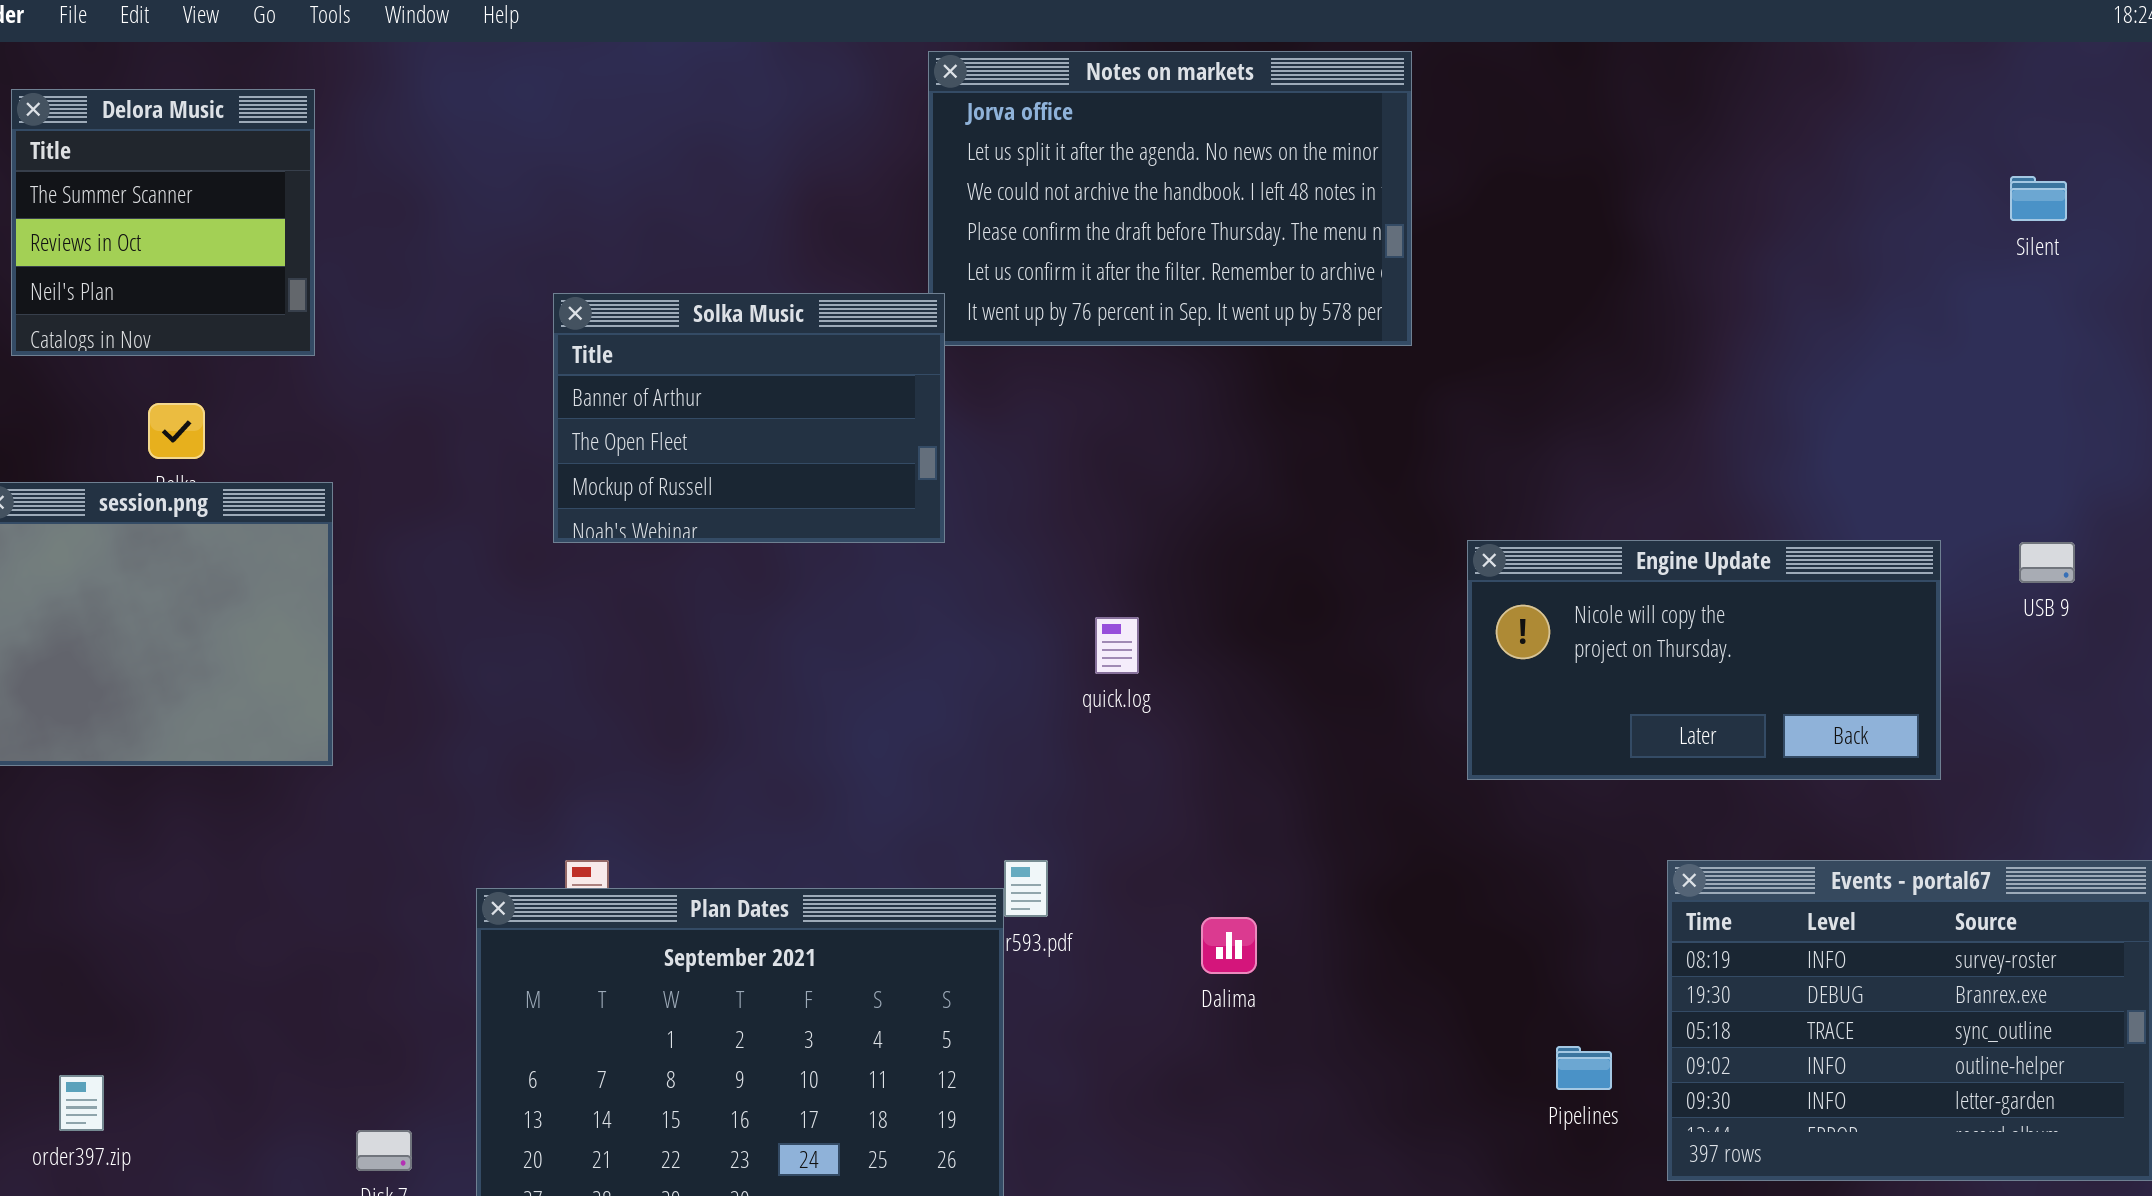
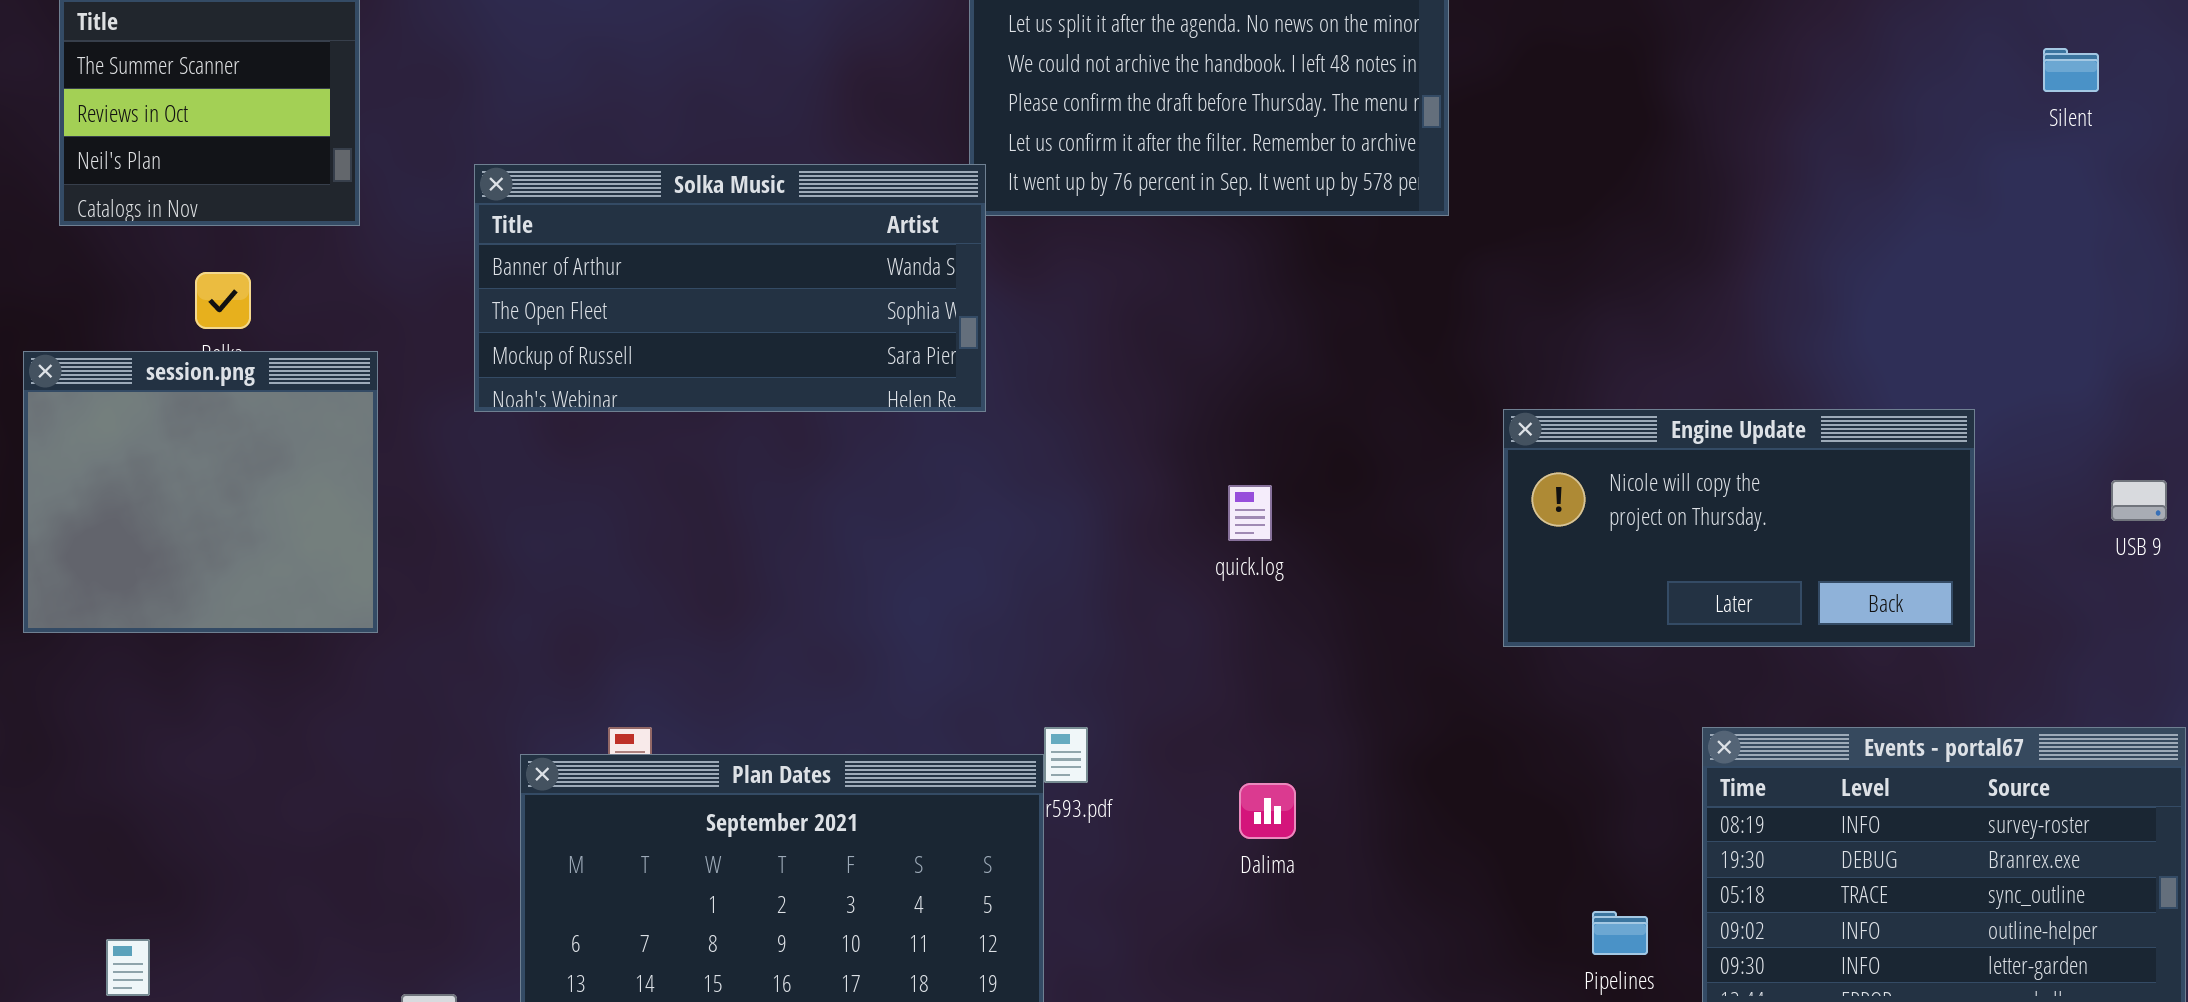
Solka Music: [553,293,945,543] -> [474,164,986,412], resized
USB 9: [2019,542,2075,583] -> [2111,480,2167,521], moved
quick.log: [1095,617,1139,674] -> [1228,485,1272,541], moved

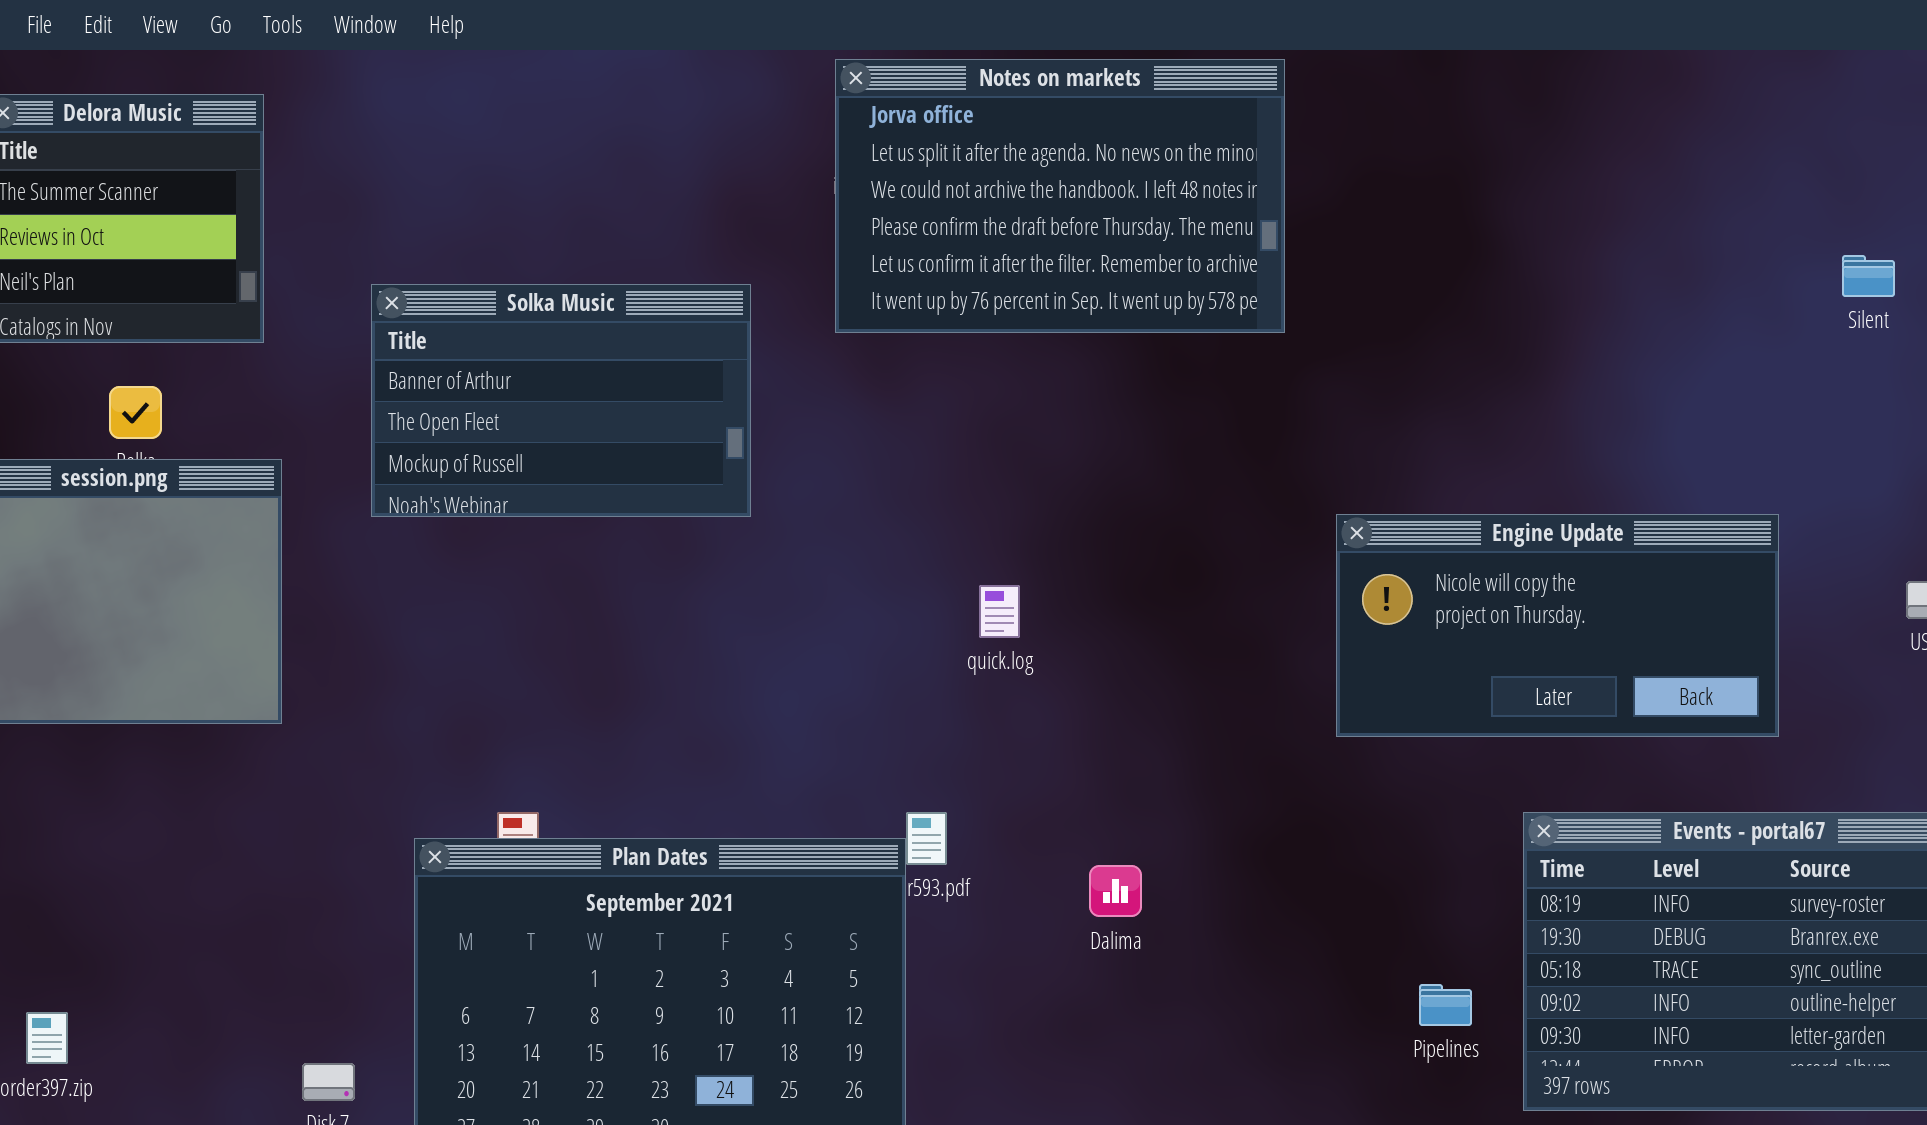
Silent: [2043,48,2099,92] -> [1842,255,1895,297], moved
Solka Music: [474,164,986,412] -> [371,284,751,517], resized
quick.log: [1228,485,1272,541] -> [979,585,1020,638], moved

